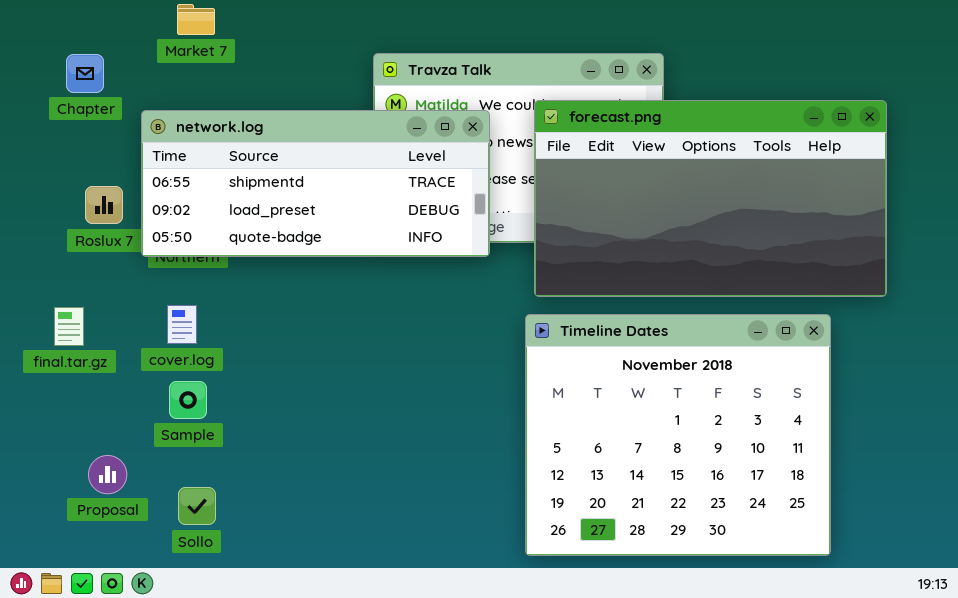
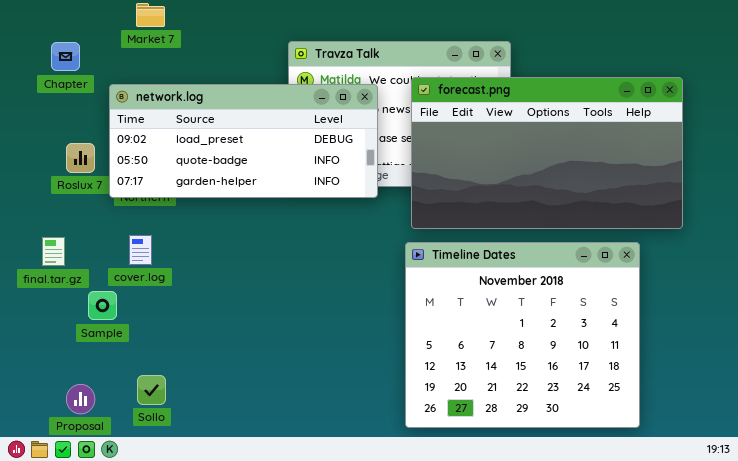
network.log: [141,110,490,257] -> [109,84,378,198], scrolled down 1 row
Sample: [169,381,207,419] -> [88,291,117,320], moved
Proposal: [88,455,127,494] -> [66,384,95,414], moved

